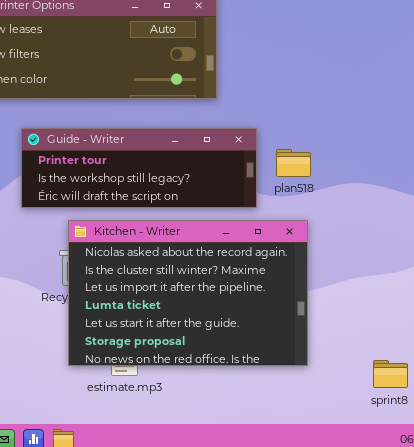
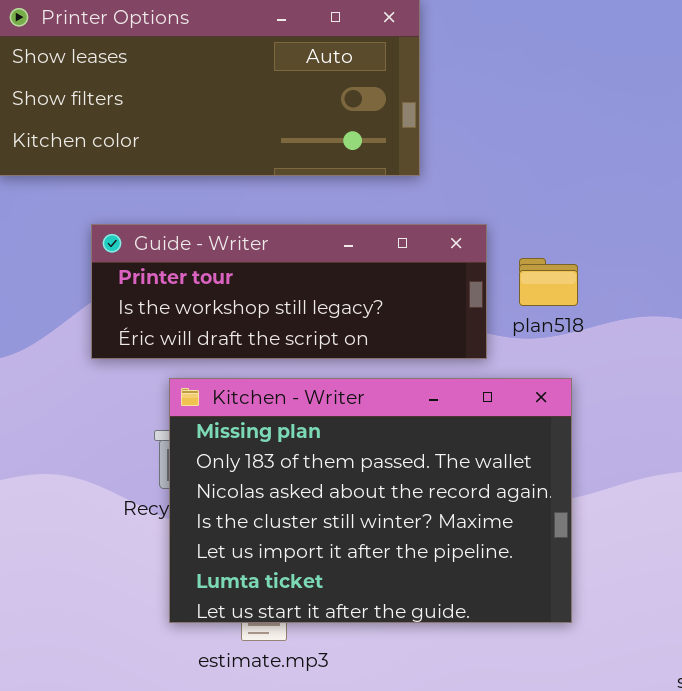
Kitchen - Writer: [68,220,308,366] -> [169,378,572,623], scrolled up 2 rows

